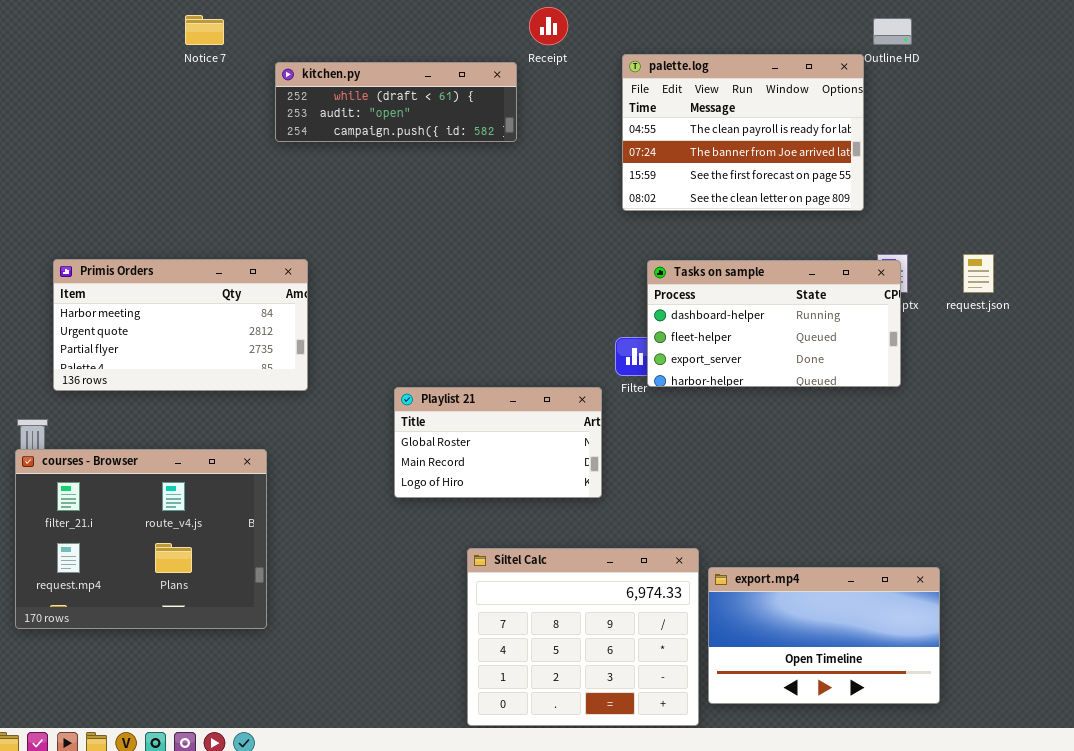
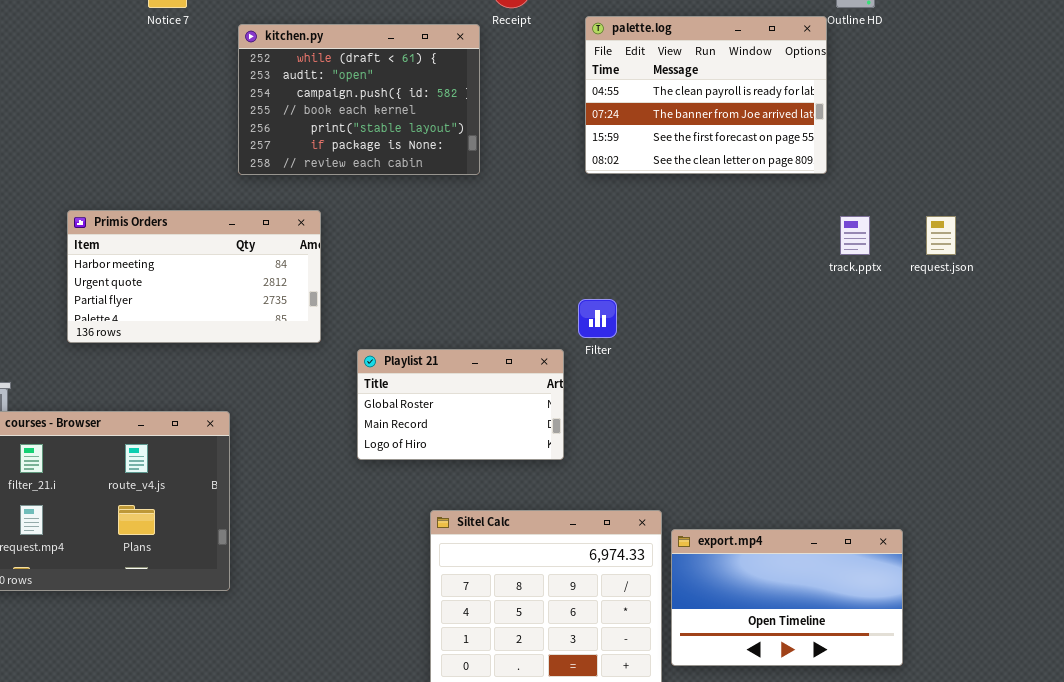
kitchen.py: [275,62,517,142] -> [238,24,480,175], resized
Primis Orders: [53,259,308,391] -> [67,210,321,343], moved
Tasks on sample: [647,260,901,387] -> none, closed

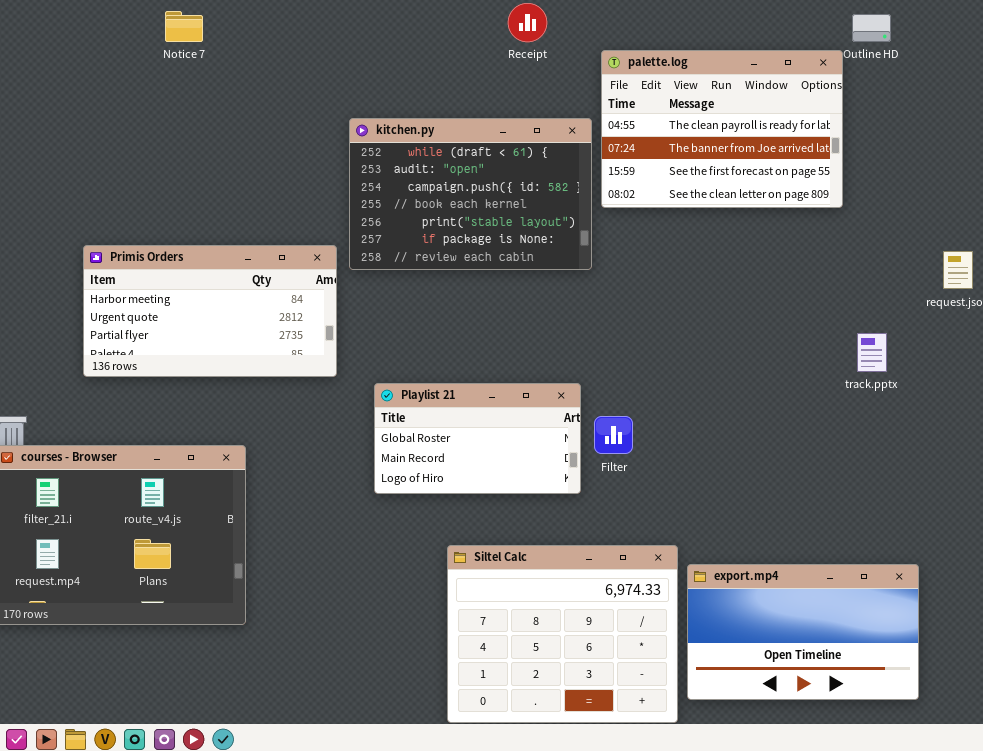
kitchen.py: [238,24,480,175] -> [349,118,592,270], moved
track.pptx: [840,216,870,255] -> [857,333,887,372], moved
Filter: [578,299,617,338] -> [594,416,633,454], moved

